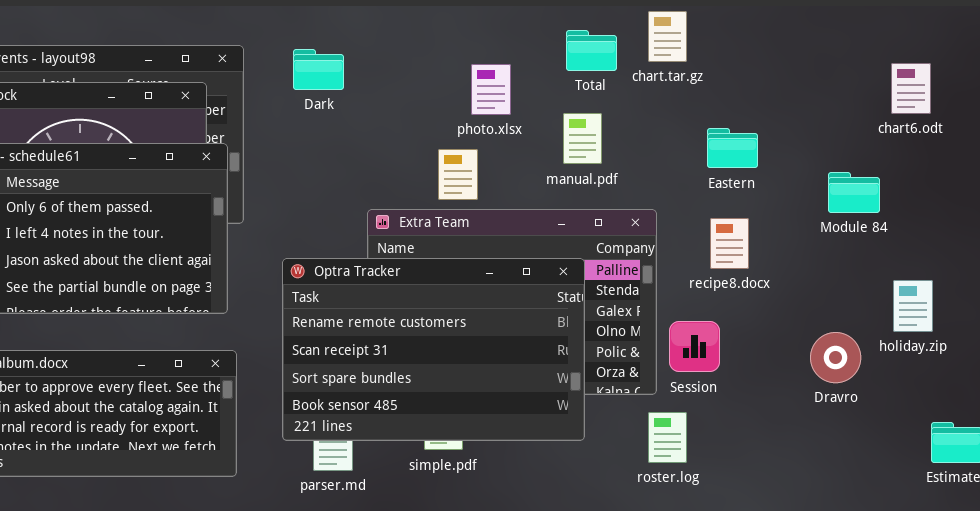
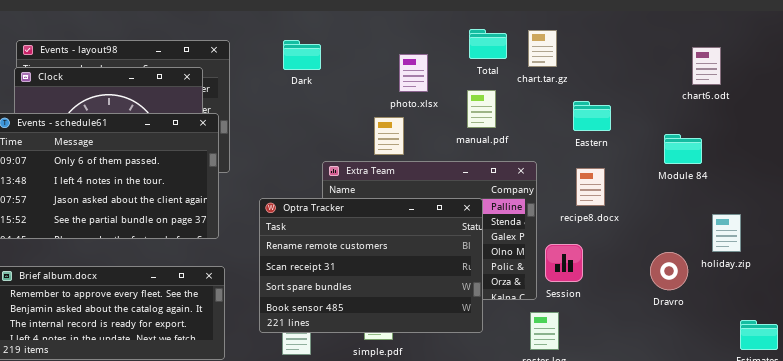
chart.tar.gz: [648,11,687,62] -> [528,30,557,67], moved
Dark: [293,49,344,90] -> [283,40,321,70], moved
chart6.odt: [891,63,931,114] -> [692,47,721,85], moved

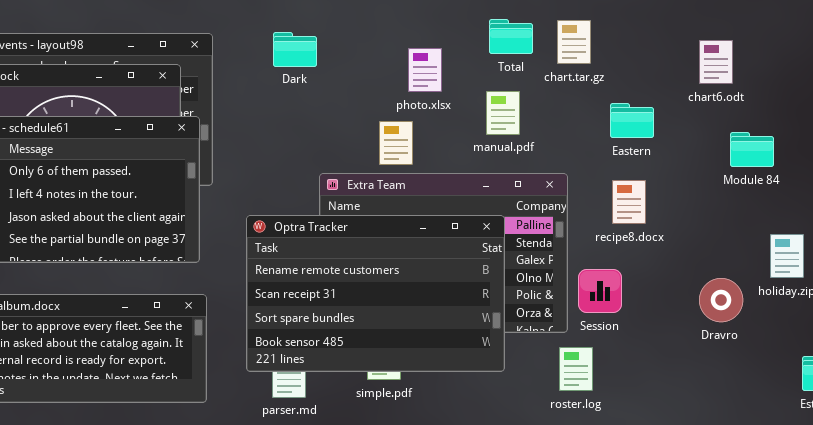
chart6.odt: [692,47,721,85] -> [699,40,733,84], moved
Module 84: [664,134,702,164] -> [730,132,774,167], moved

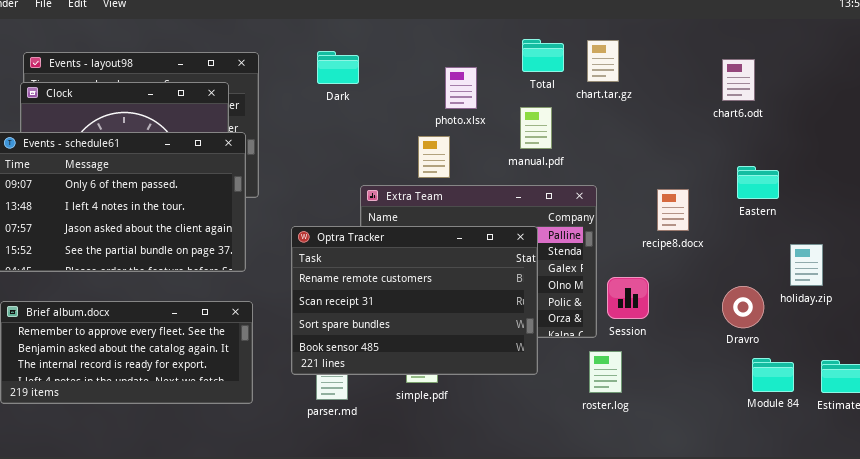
Eastern: [610,103,654,138] -> [737,166,779,199], moved
Module 84: [730,132,774,167] -> [752,358,794,392], moved
recipe8.docx: [612,180,646,224] -> [657,189,689,231], moved

